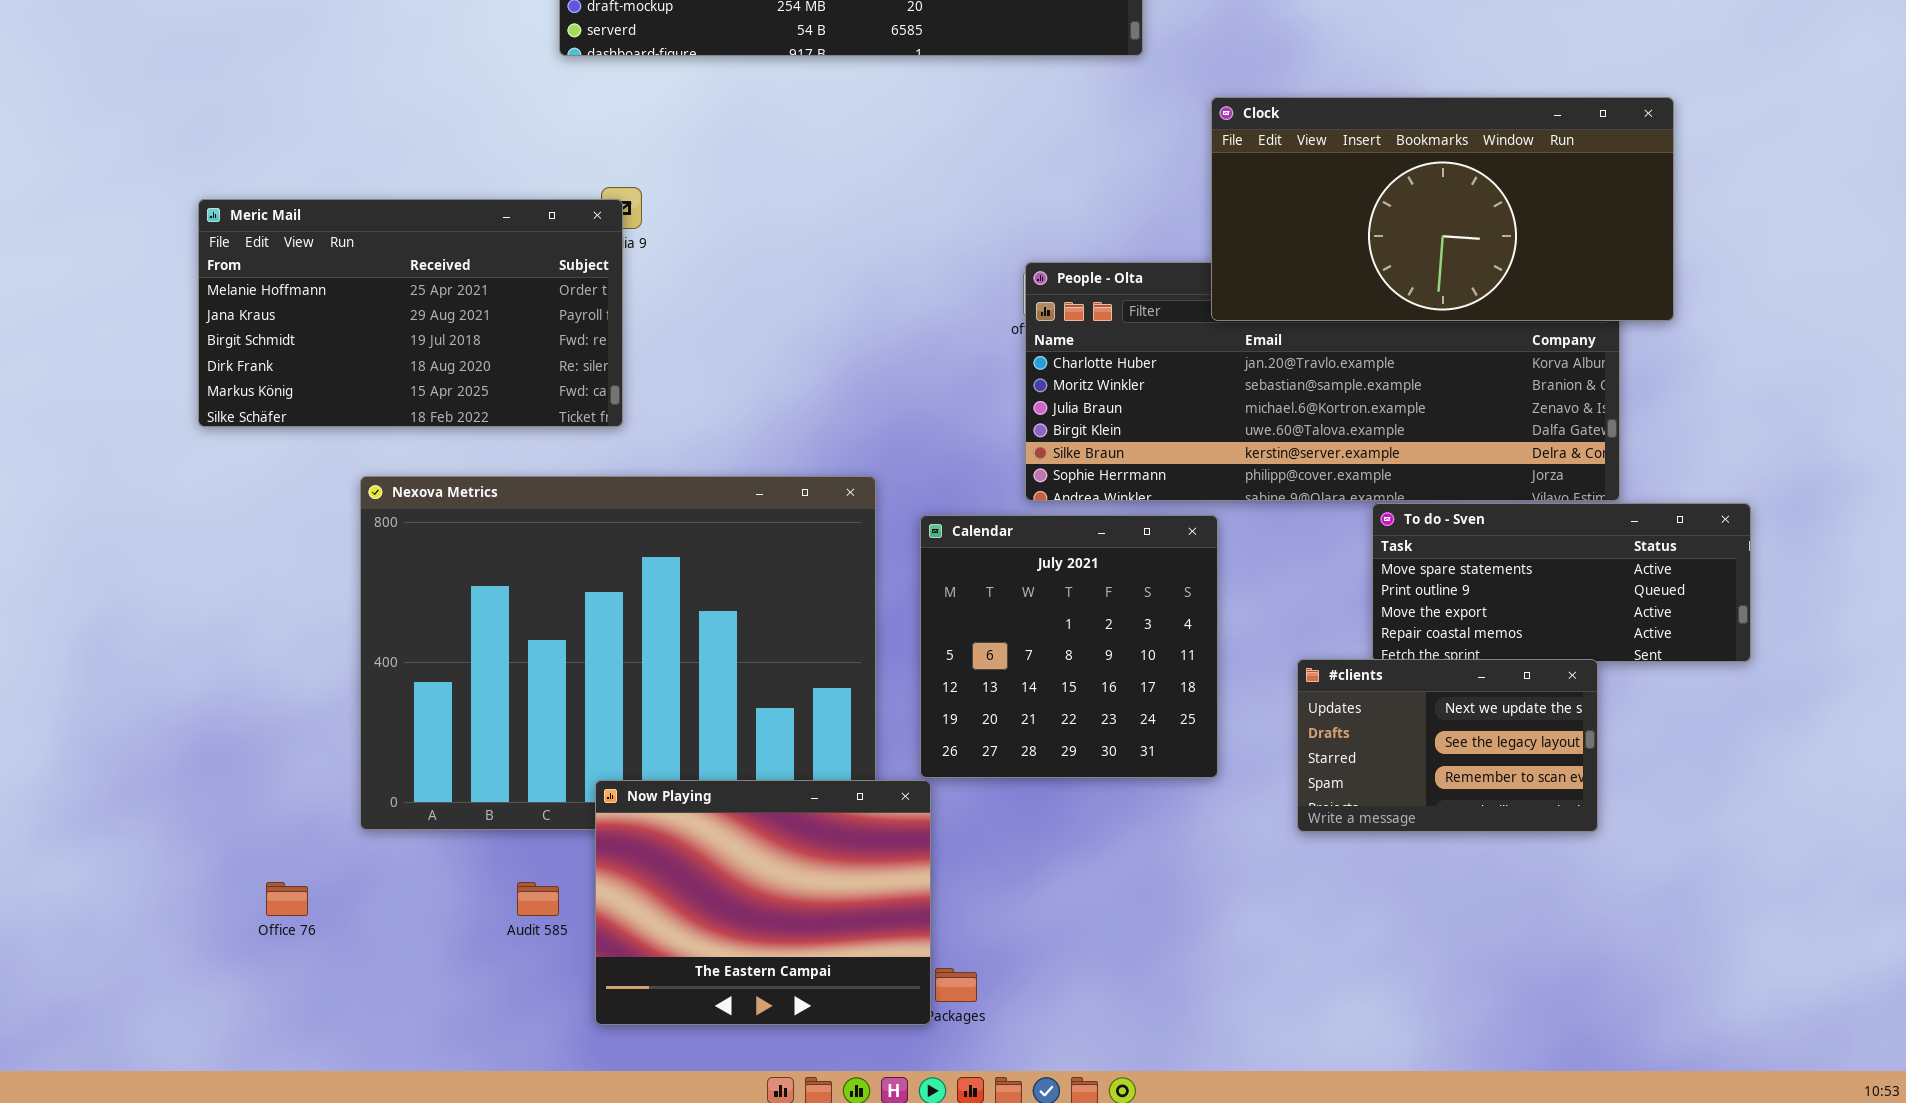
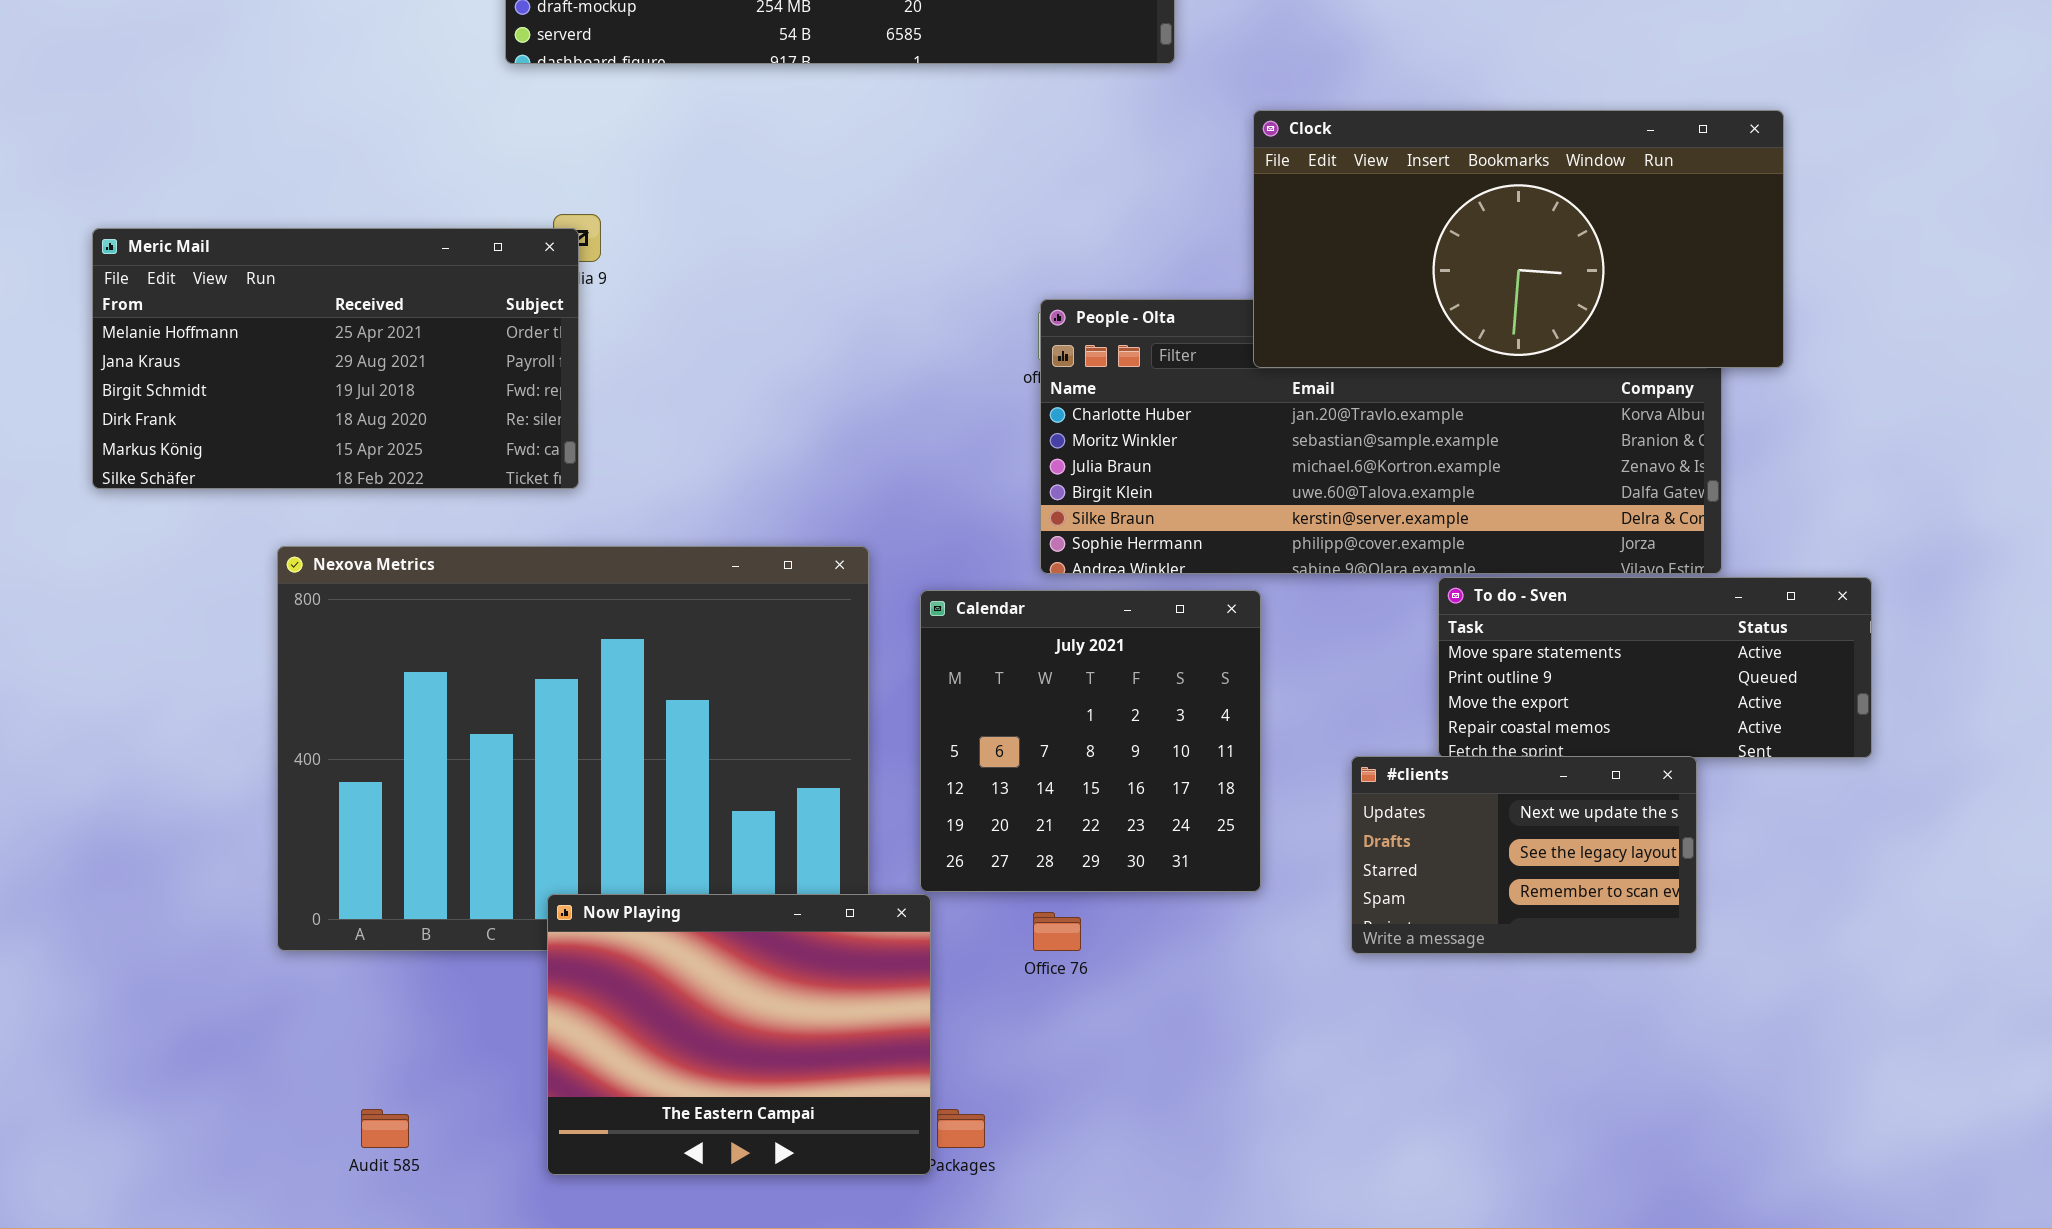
Office 76: [266,882,308,916] -> [1033,912,1081,951], moved
Audit 585: [517,882,559,916] -> [361,1109,409,1148], moved

